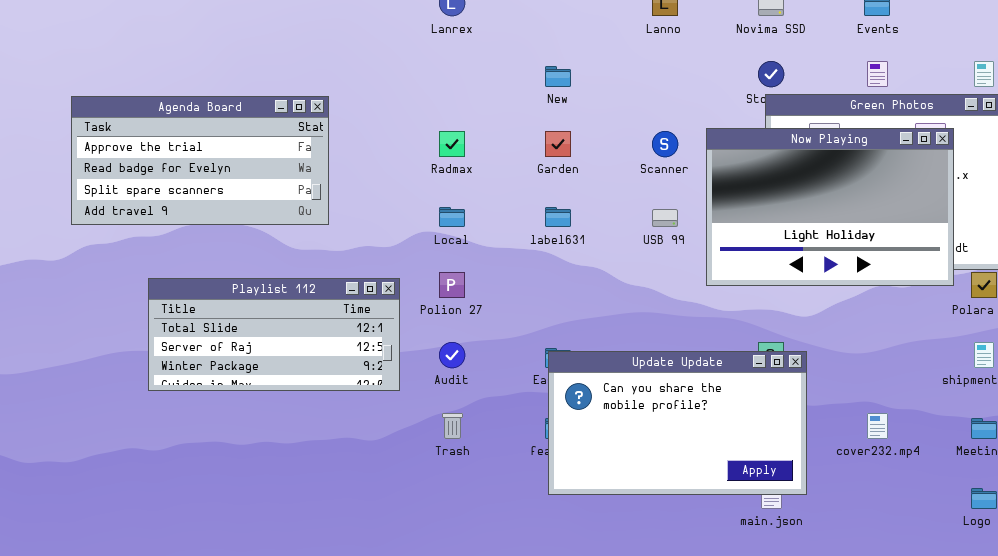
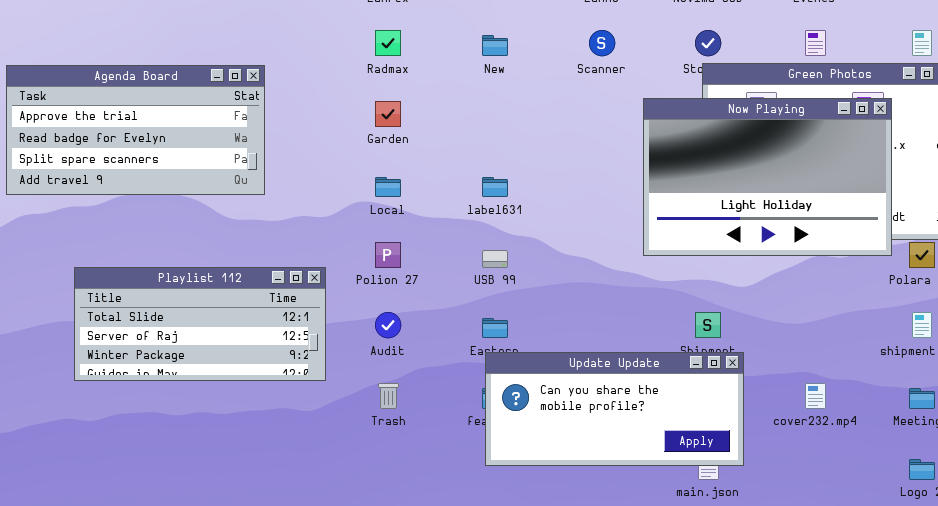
Radmax: [439,131,465,157] -> [375,30,401,56], moved
Garden: [545,131,571,157] -> [375,101,401,127], moved
Scanner: [652,131,678,157] -> [589,30,615,56], moved
USB 99: [652,209,678,227] -> [482,250,508,268], moved
Playlist 112: [148,278,400,391] -> [74,267,326,381], moved
Update Update: [548,351,807,495] -> [485,352,744,466], resized

